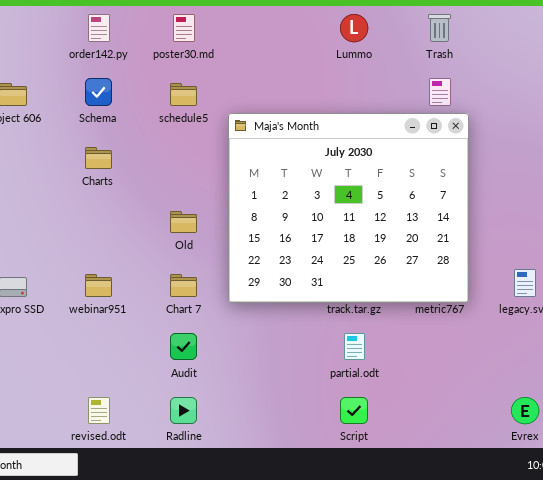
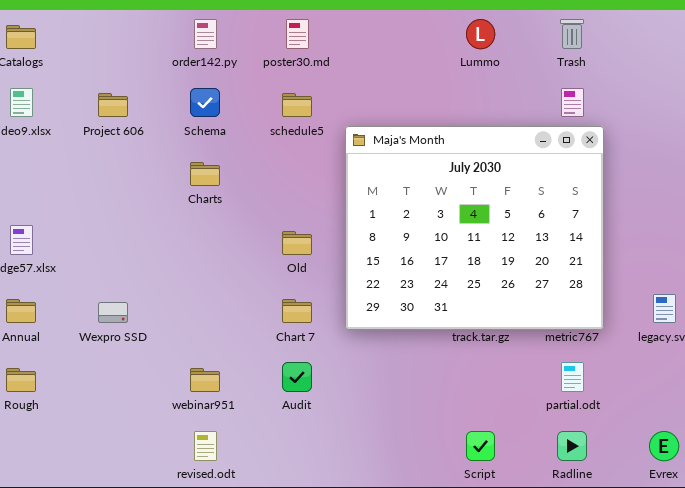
webinar951: [85,274,112,297] -> [190,368,220,392], moved
partial.odt: [344,333,365,360] -> [561,362,584,392], moved
Radline: [170,397,197,424] -> [557,431,587,461], moved

